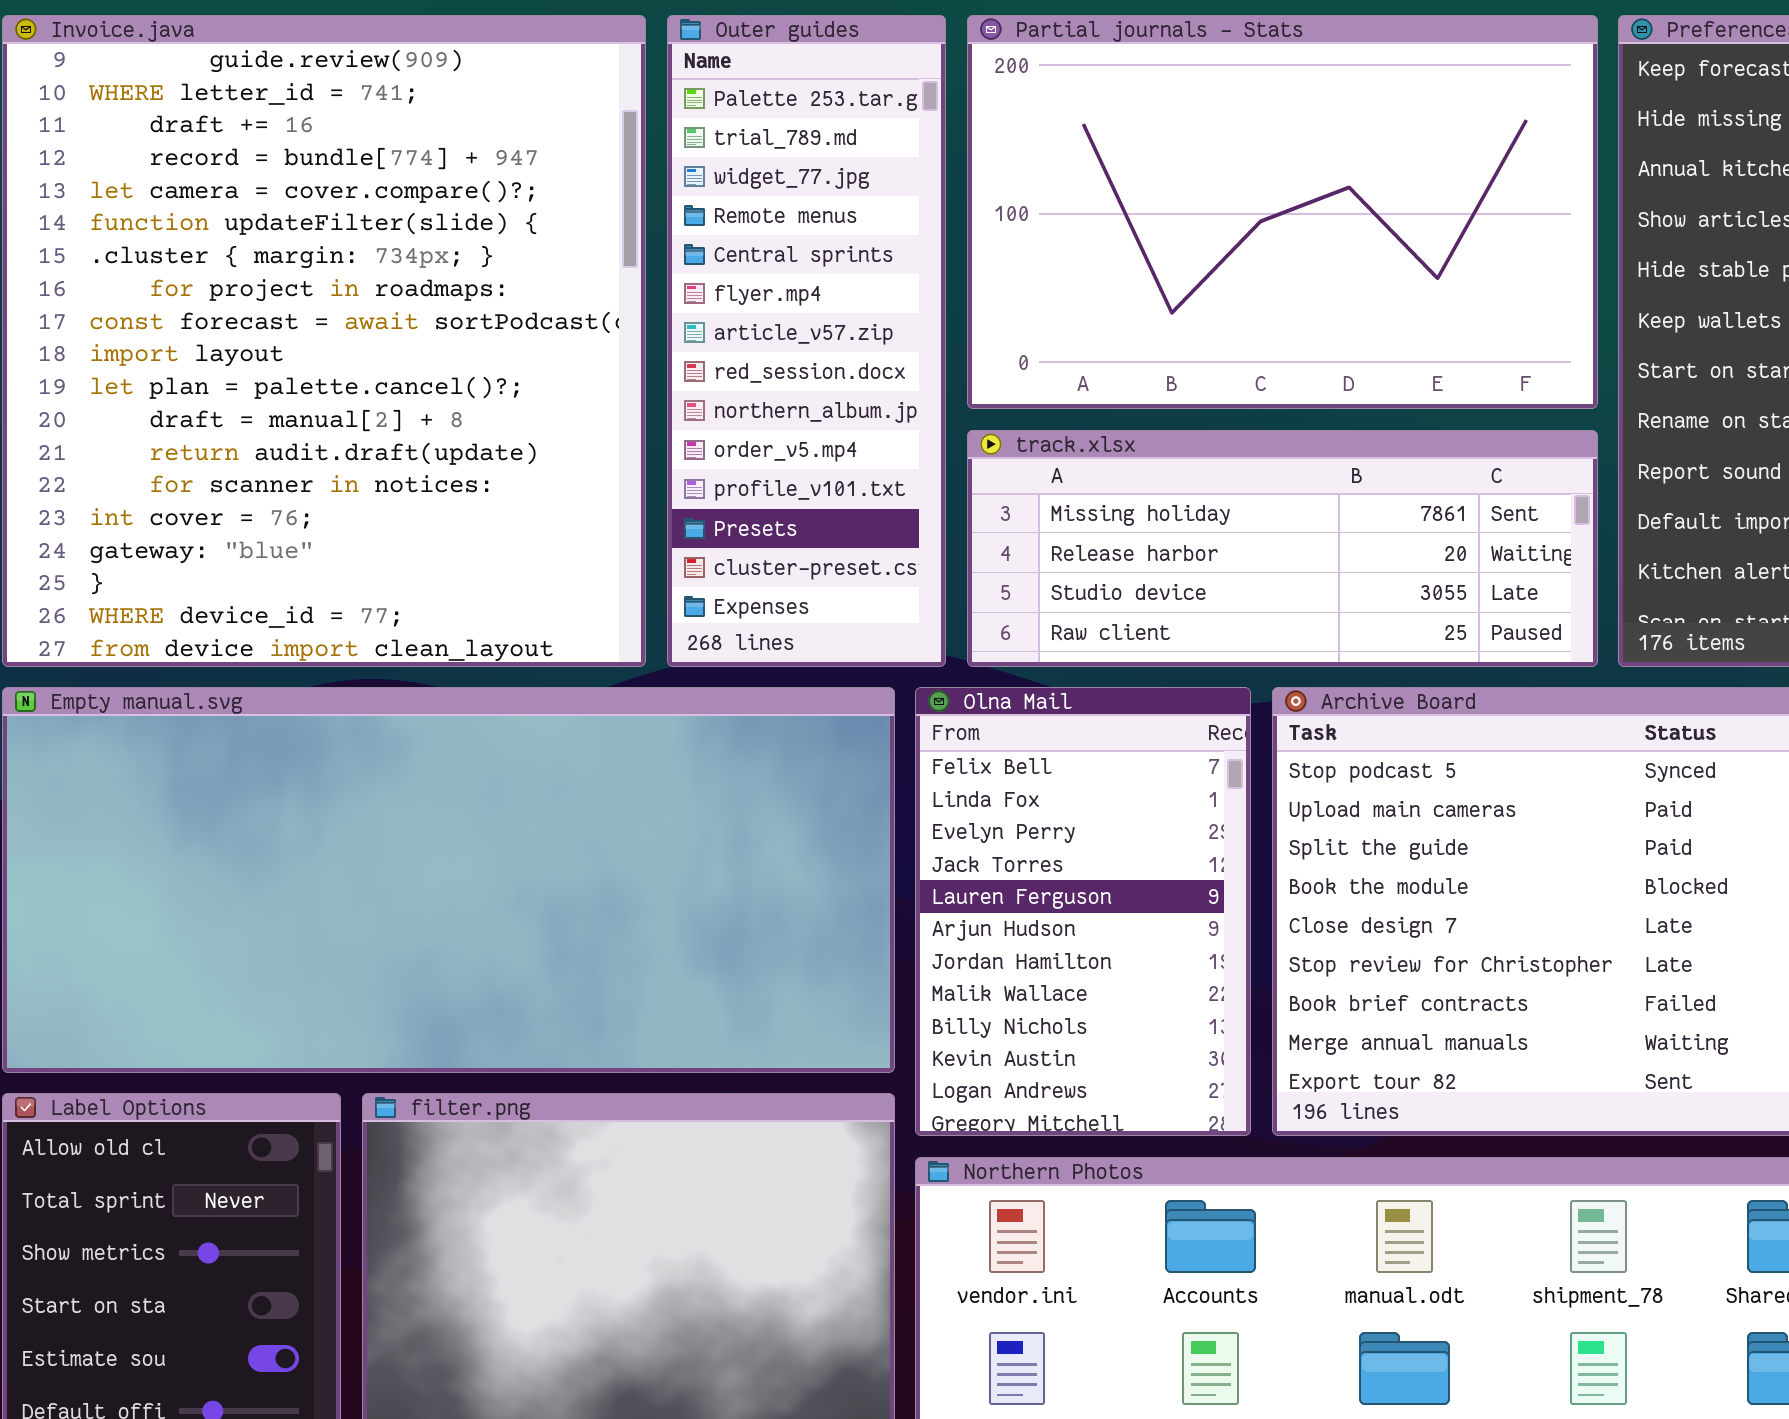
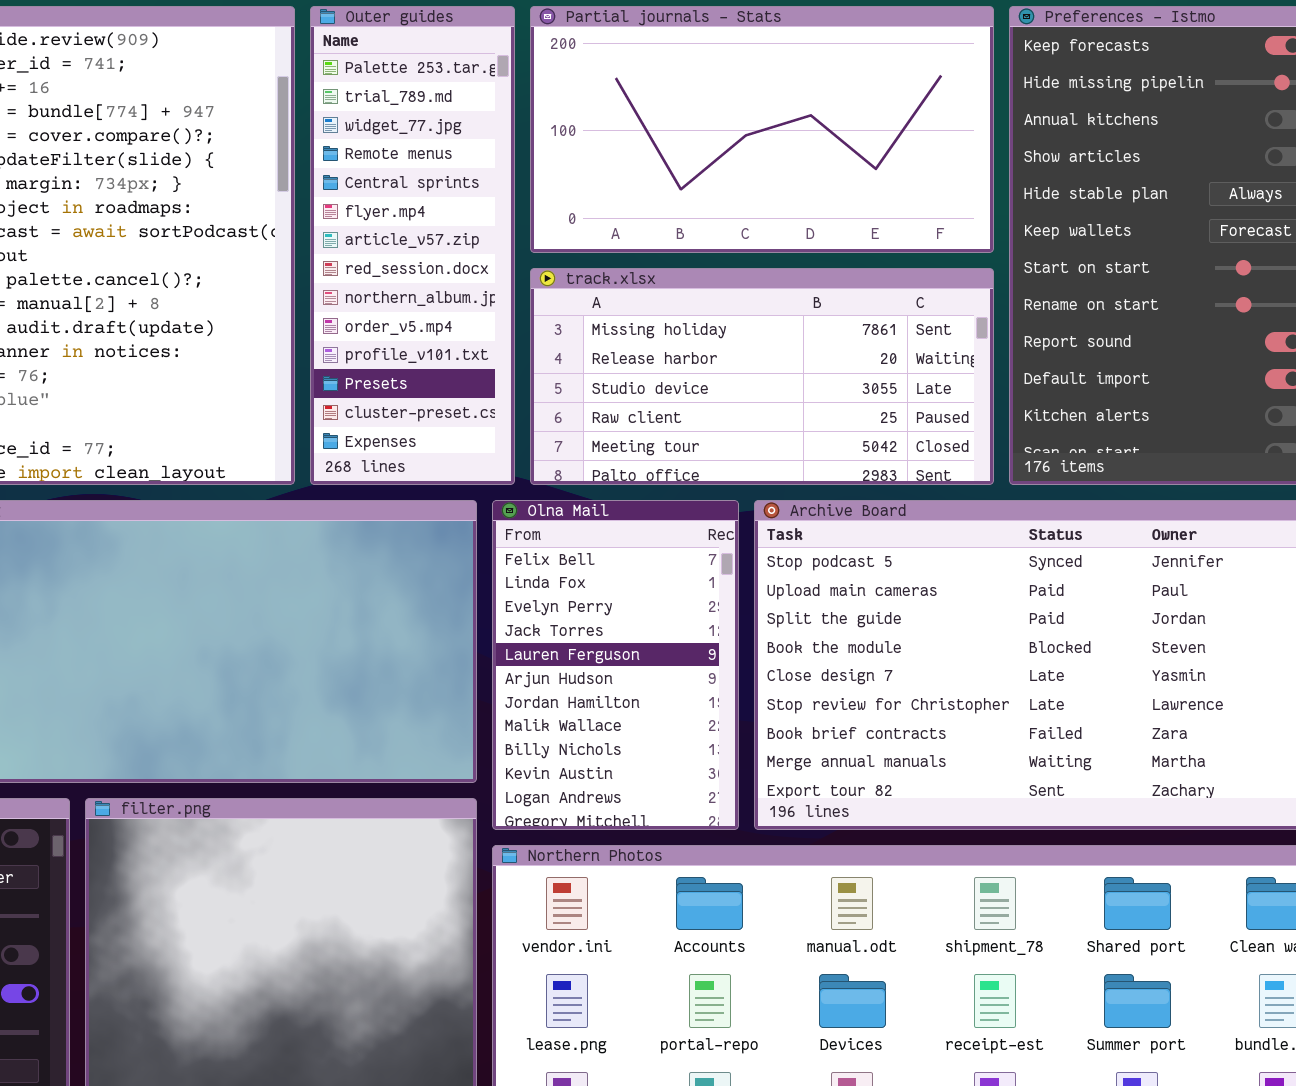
Partial journals - Stats: [967,15,1598,409] -> [530,6,994,253], resized
track.xlsx: [967,430,1598,667] -> [530,268,994,485], resized

